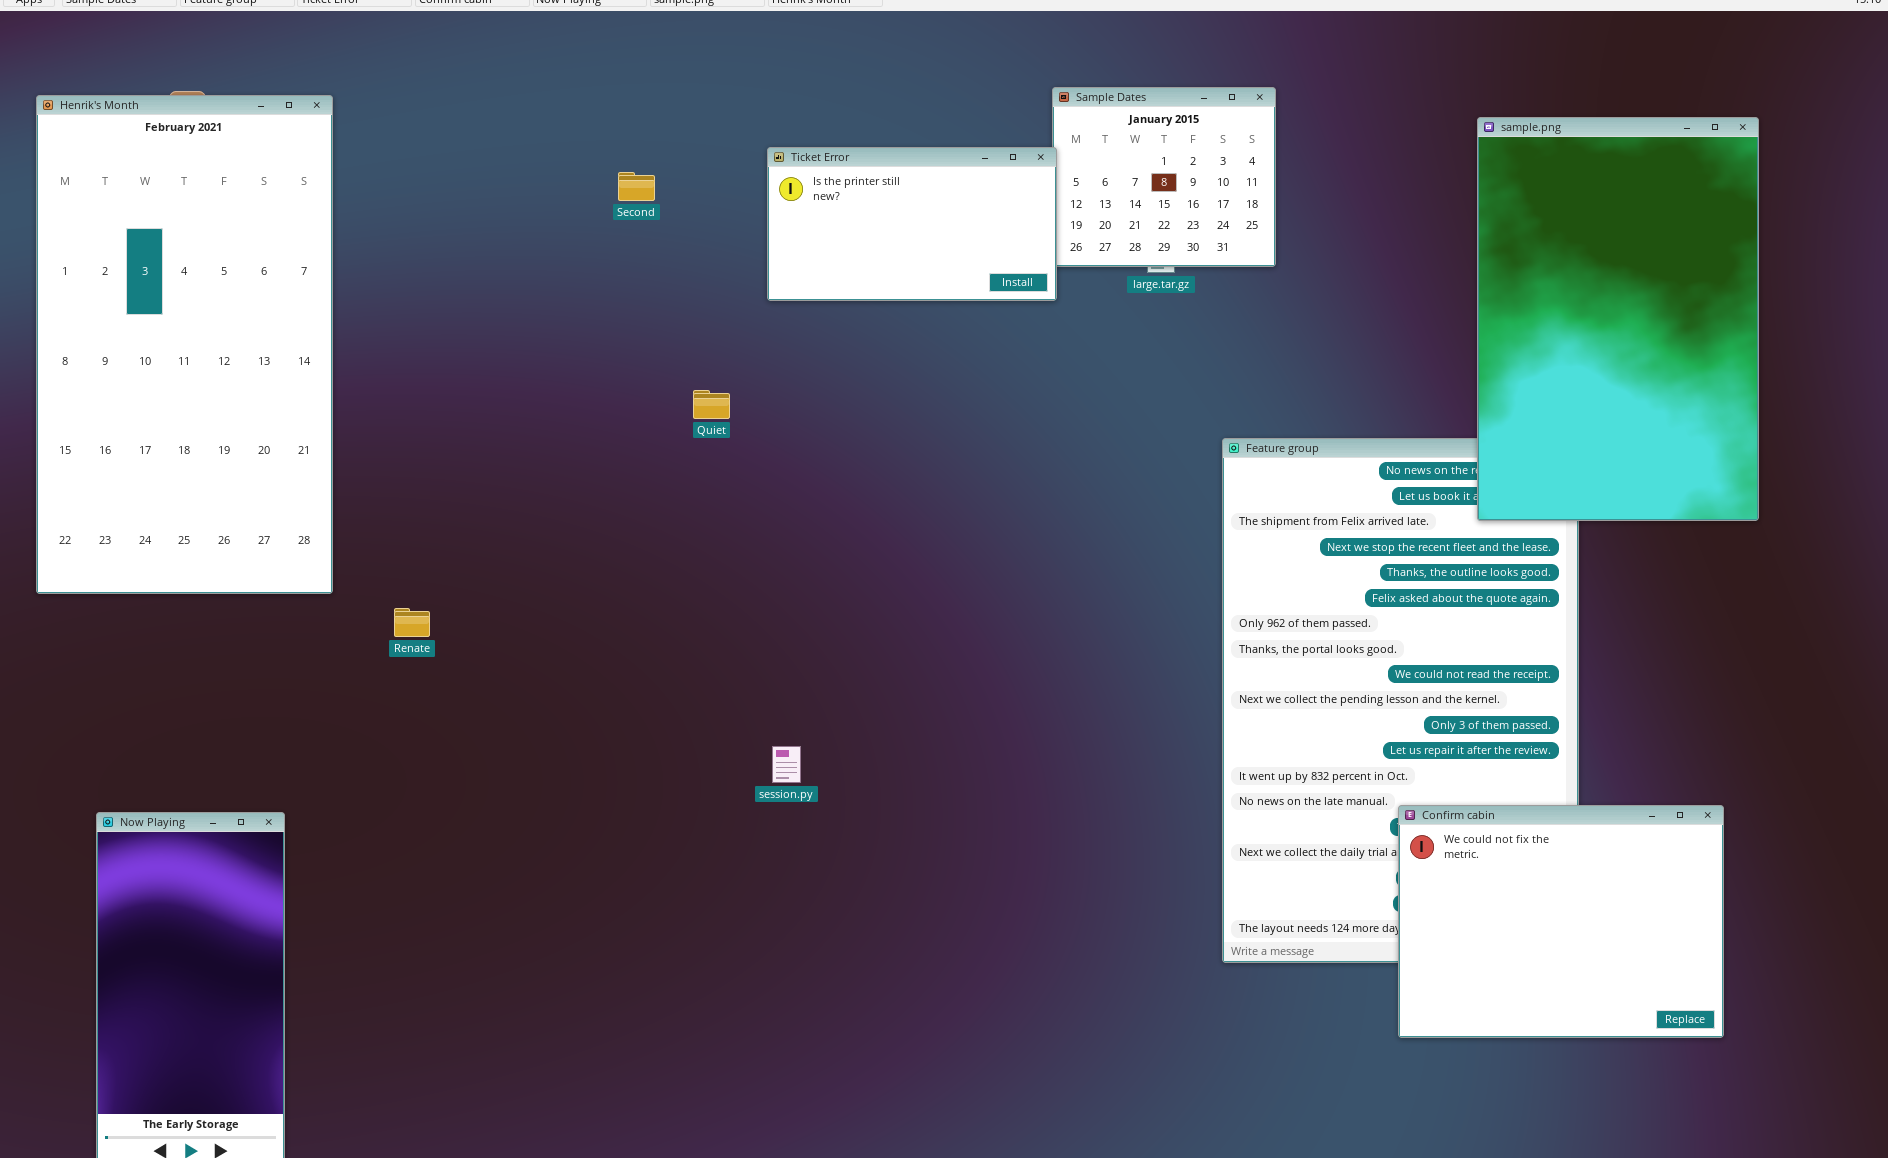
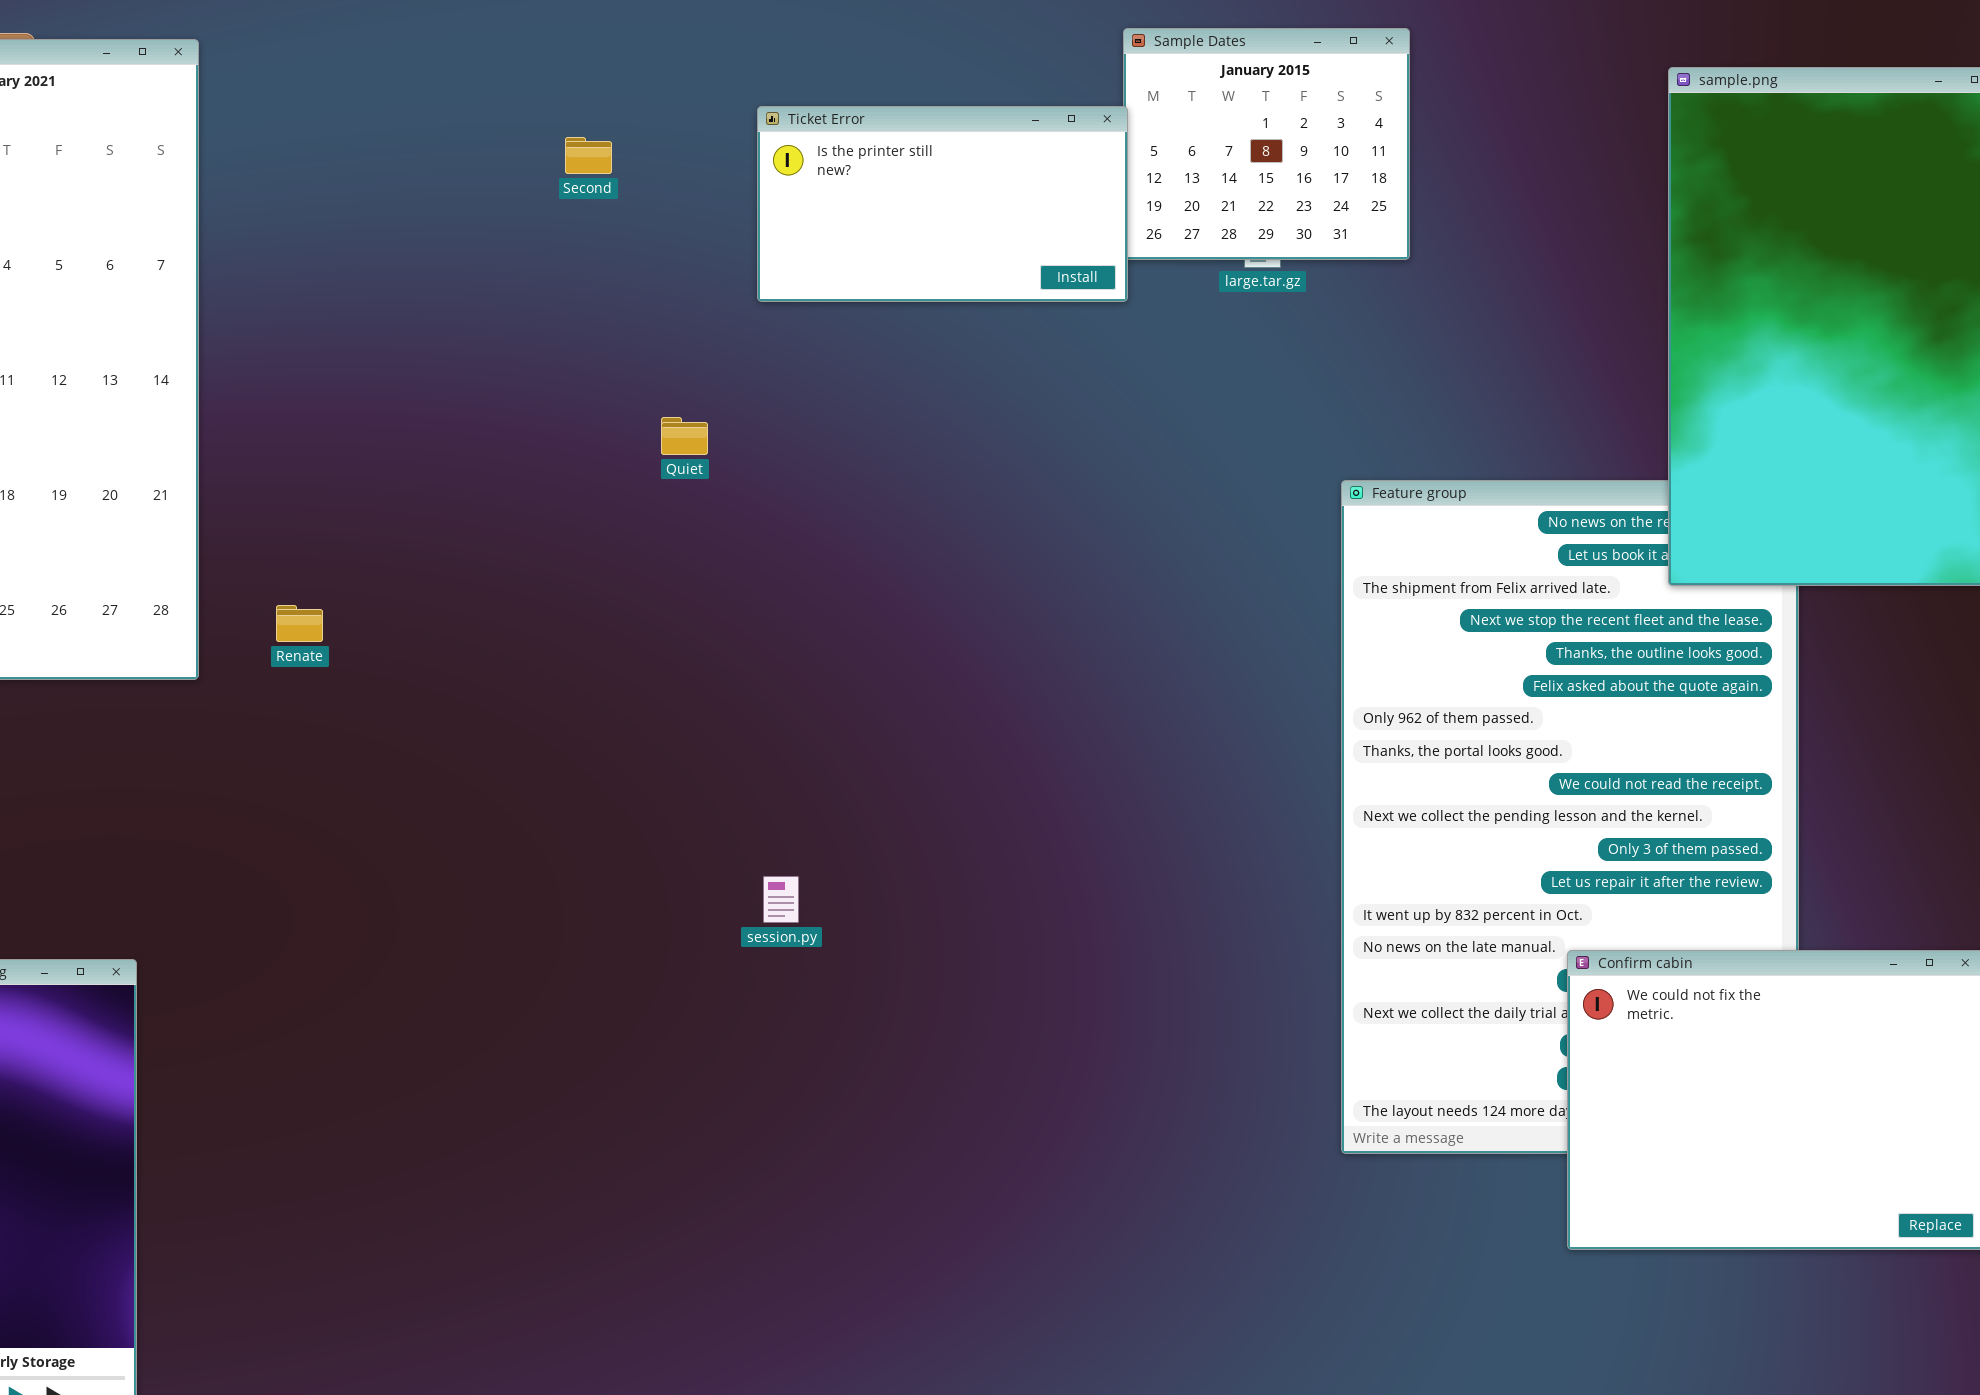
Renate: [394,608,430,637] -> [276,605,323,642], moved

